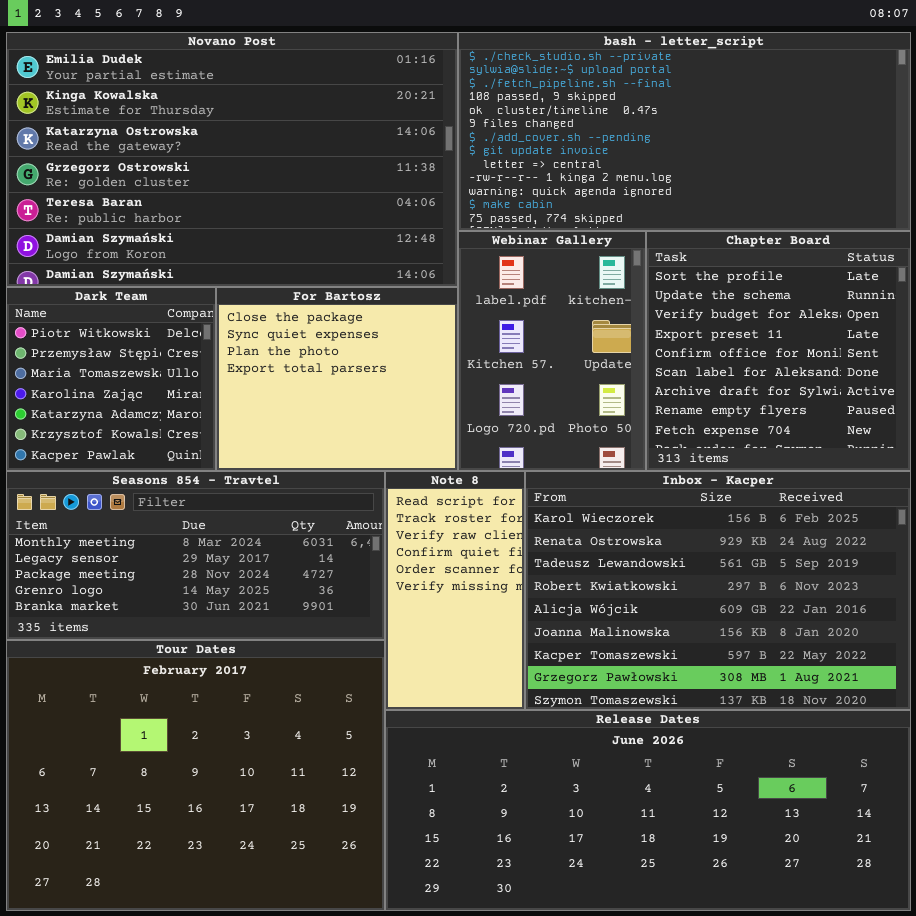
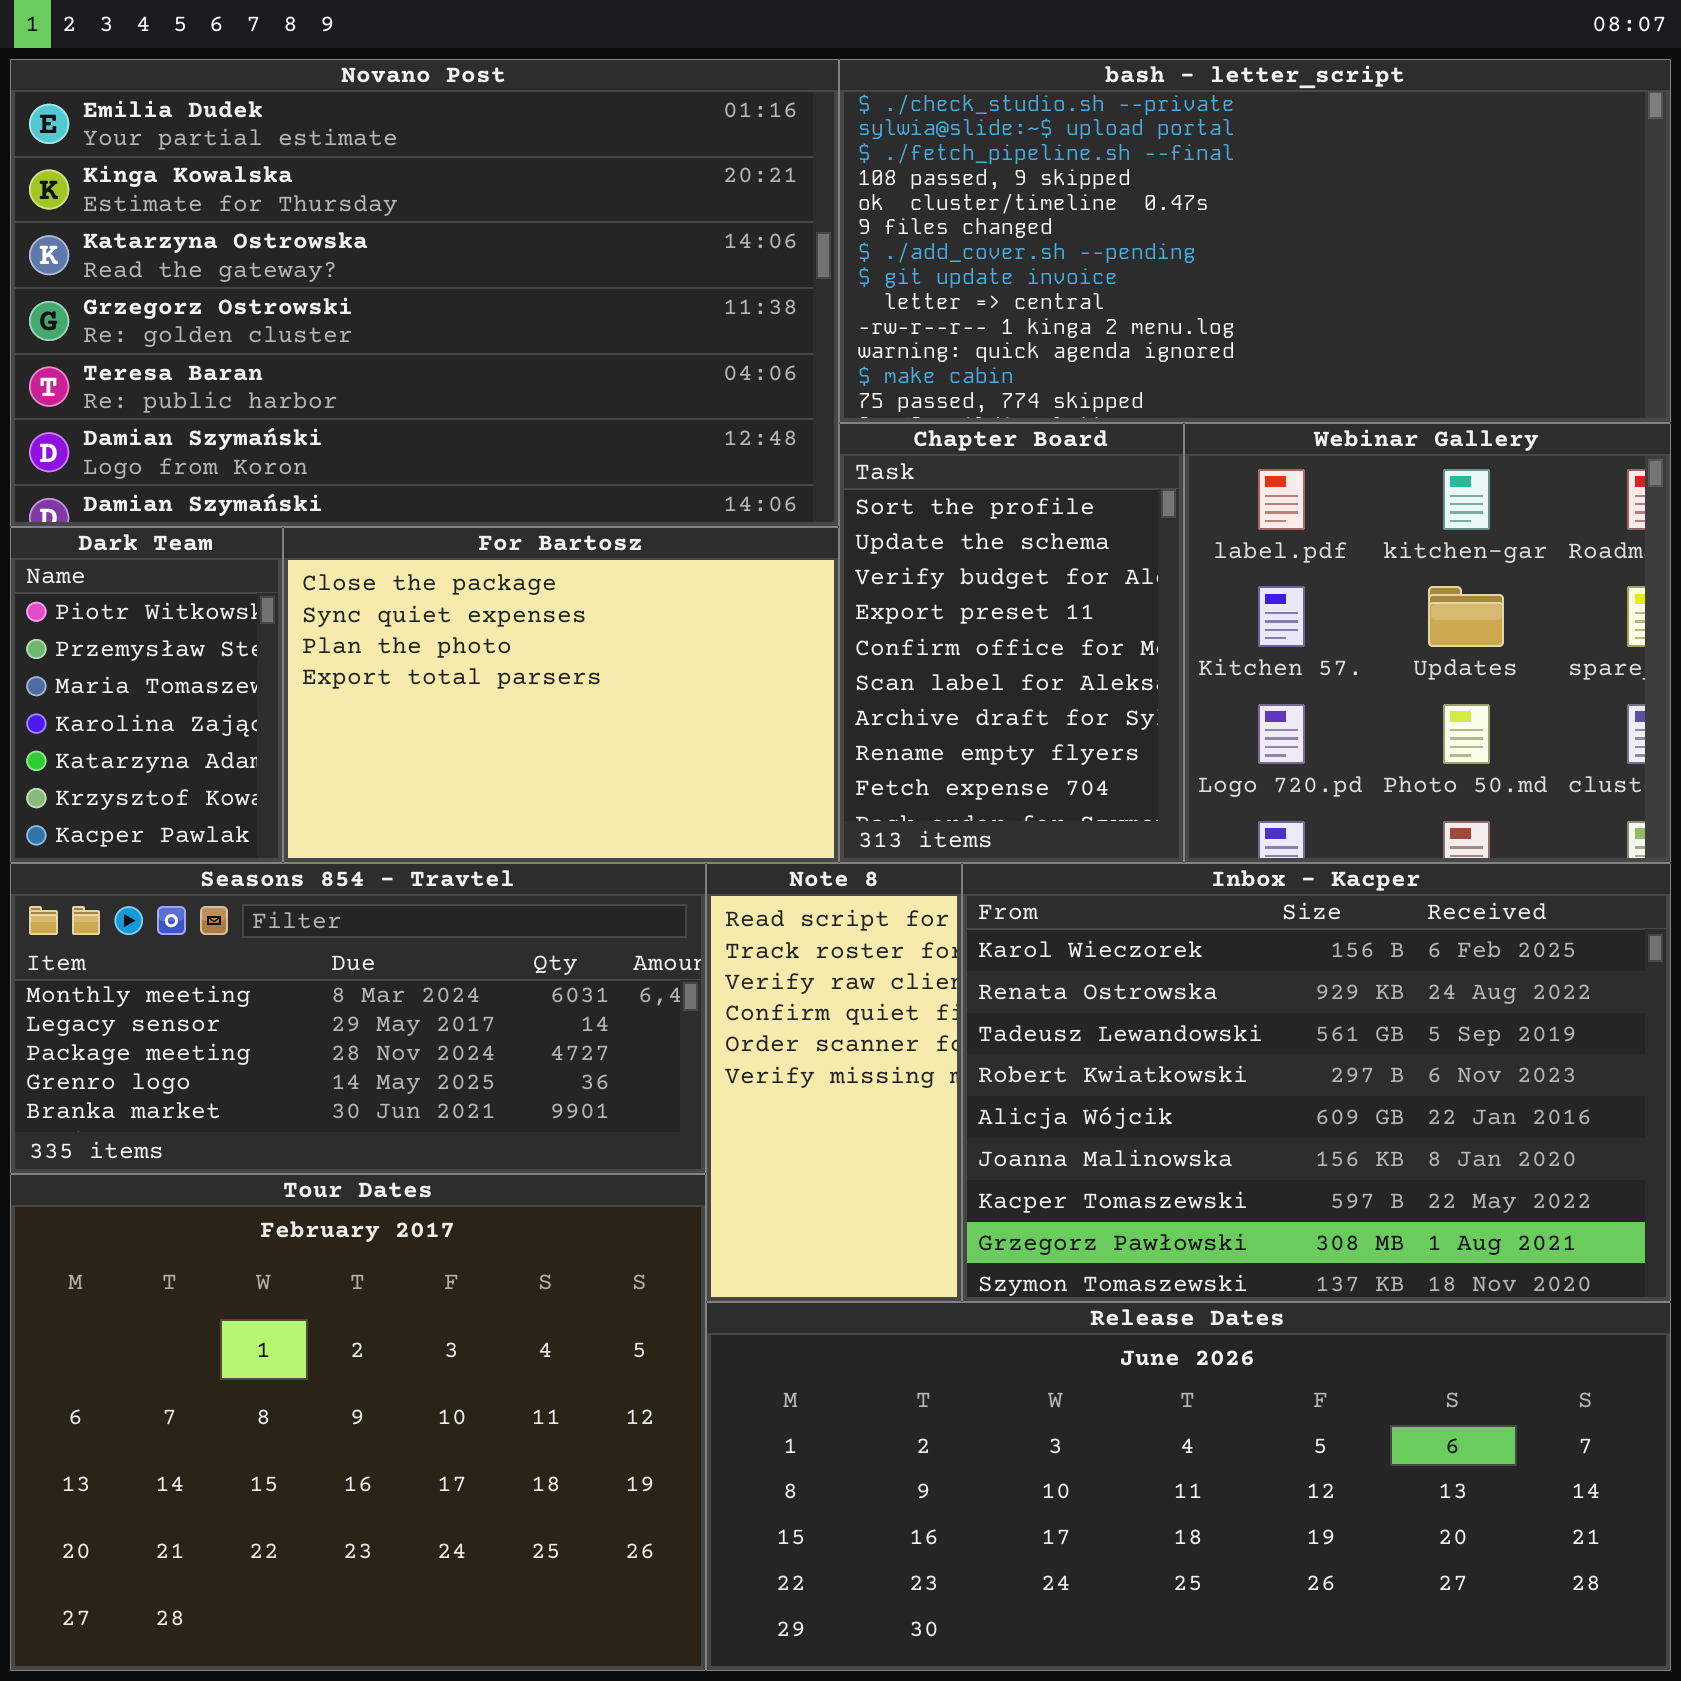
Webinar Gallery: [458,231,646,471] -> [1184,423,1671,863], moved, resized
Chapter Board: [646,231,911,471] -> [839,423,1184,863], moved, resized
Dark Team: [6,287,216,471] -> [10,527,283,863], resized
For Bartosz: [216,287,458,471] -> [283,527,839,863], resized

